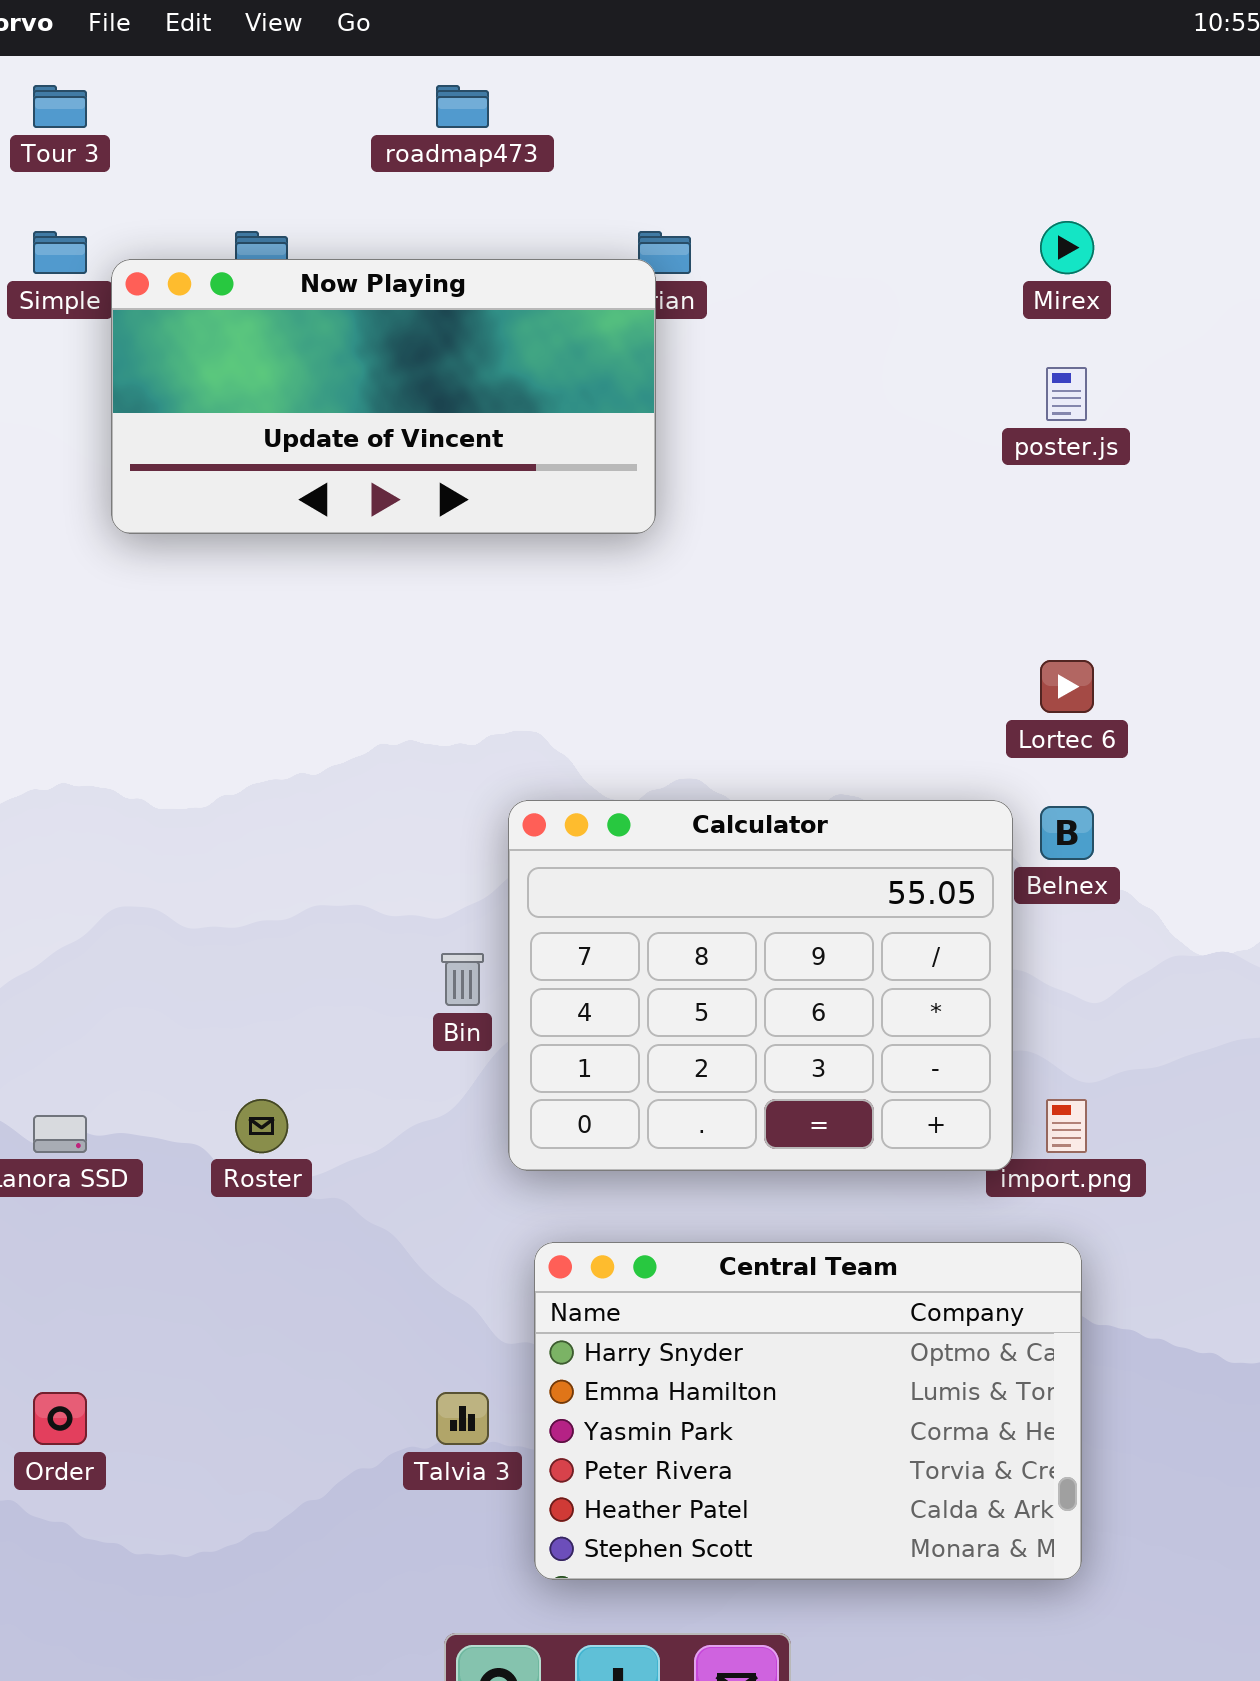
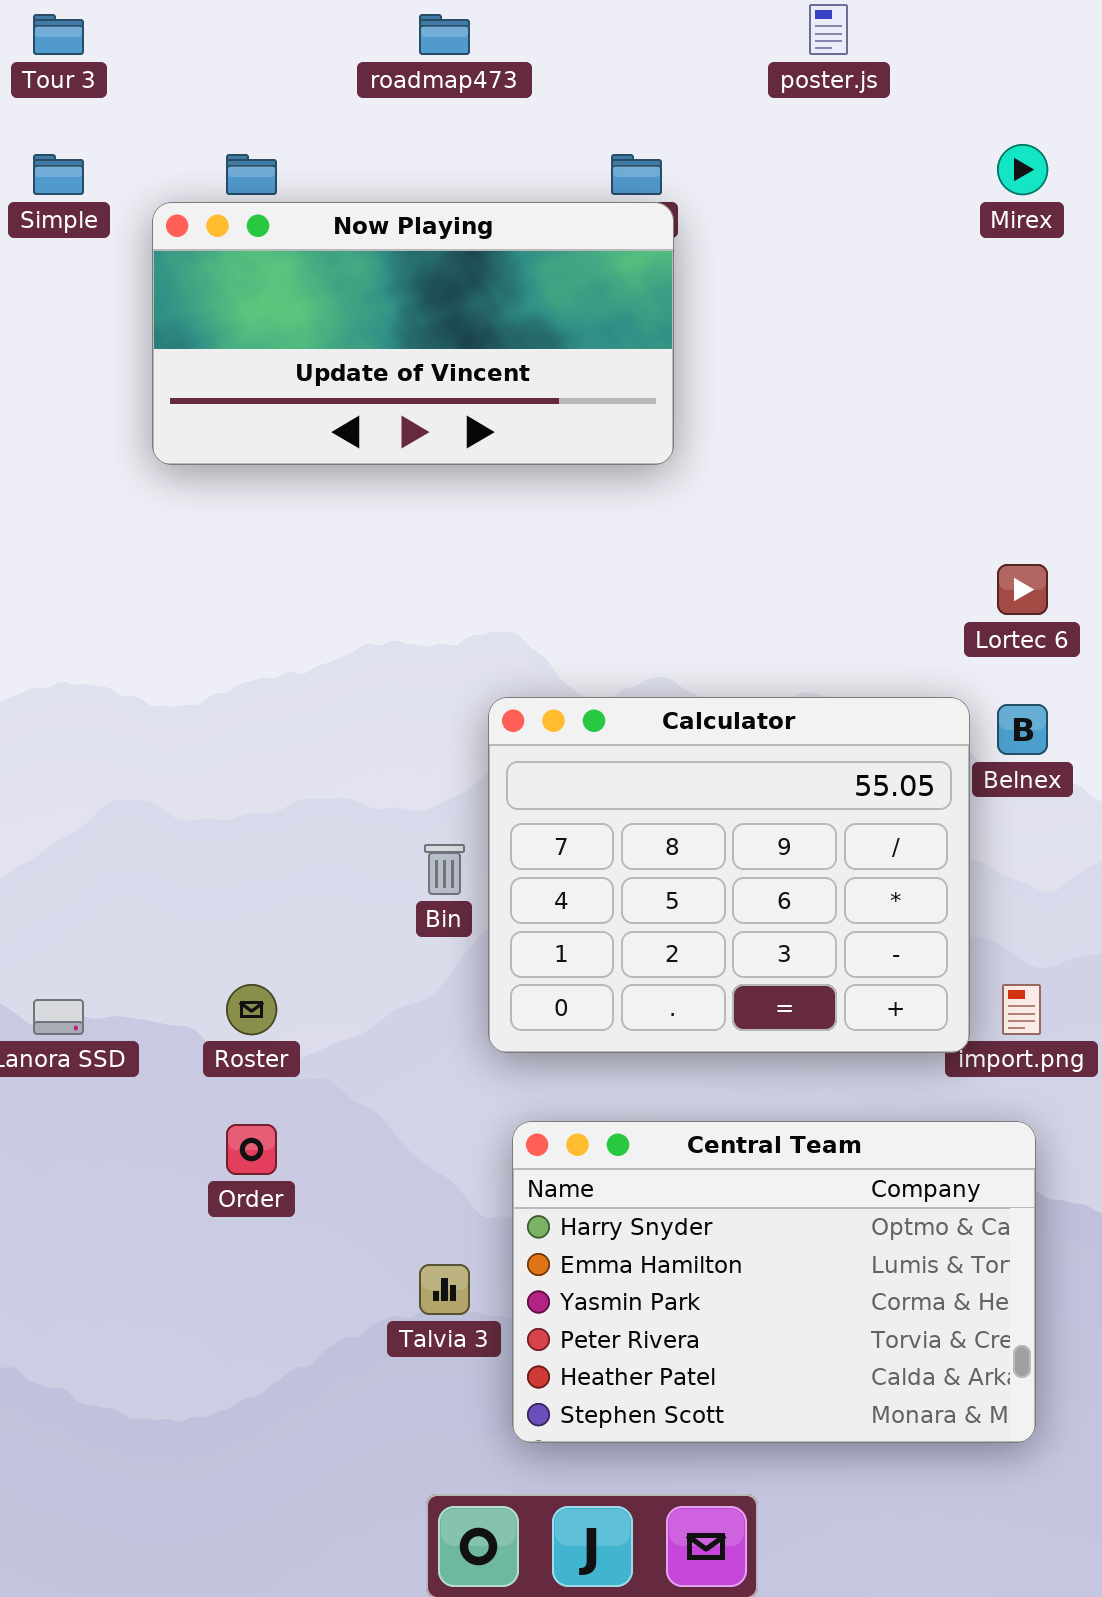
Now Playing: [111,259,656,534] -> [152,202,674,465], moved
poster.js: [1046,367,1087,421] -> [809,4,848,55], moved
Order: [33,1392,87,1445] -> [226,1124,277,1175], moved

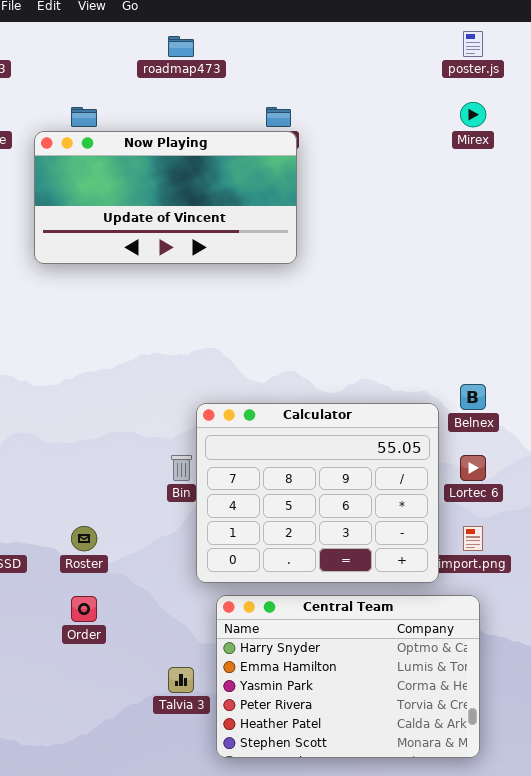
poster.js: [809,4,848,55] -> [463,31,483,57], moved
Lortec 6: [997,564,1048,615] -> [460,455,486,481], moved
Calculator: [488,697,970,1053] -> [196,403,439,583], moved

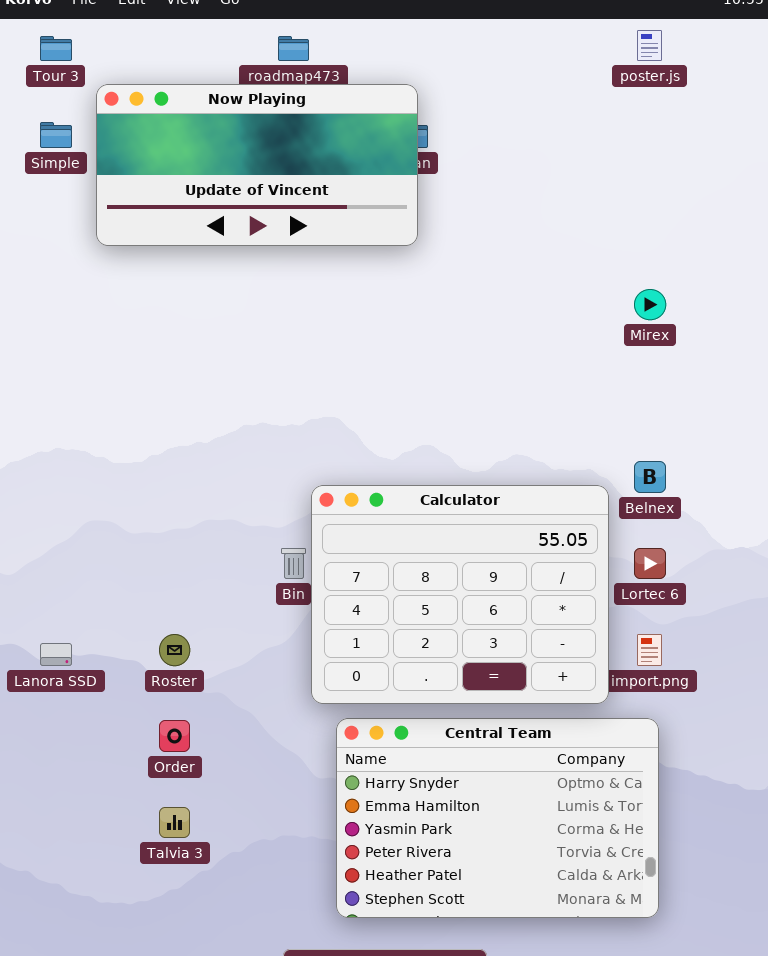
Mirex: [460,102,486,127] -> [634,289,666,320], moved
Now Playing: [34,131,297,264] -> [96,84,418,246], moved
Talvia 3: [168,667,194,693] -> [159,807,190,838], moved

